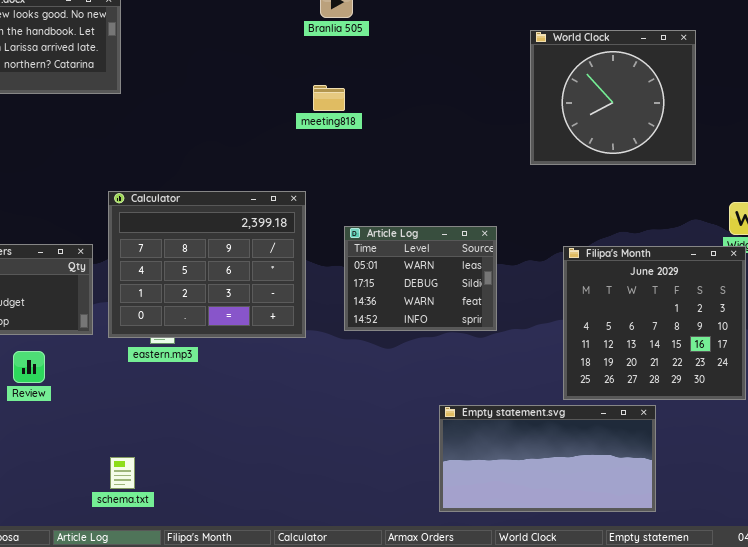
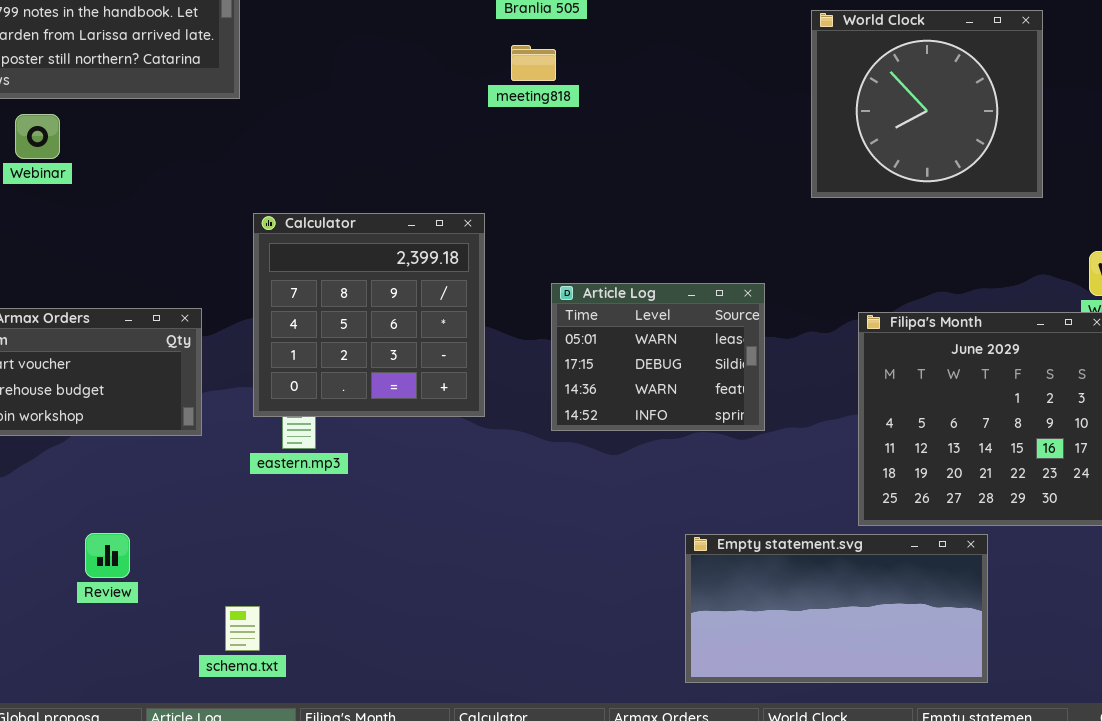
meeting818: [313,85,345,111] -> [511,45,556,81], moved
Calculator: [108,191,306,338] -> [253,213,485,417], moved, resized
Review: [13,351,45,383] -> [85,533,130,578], moved

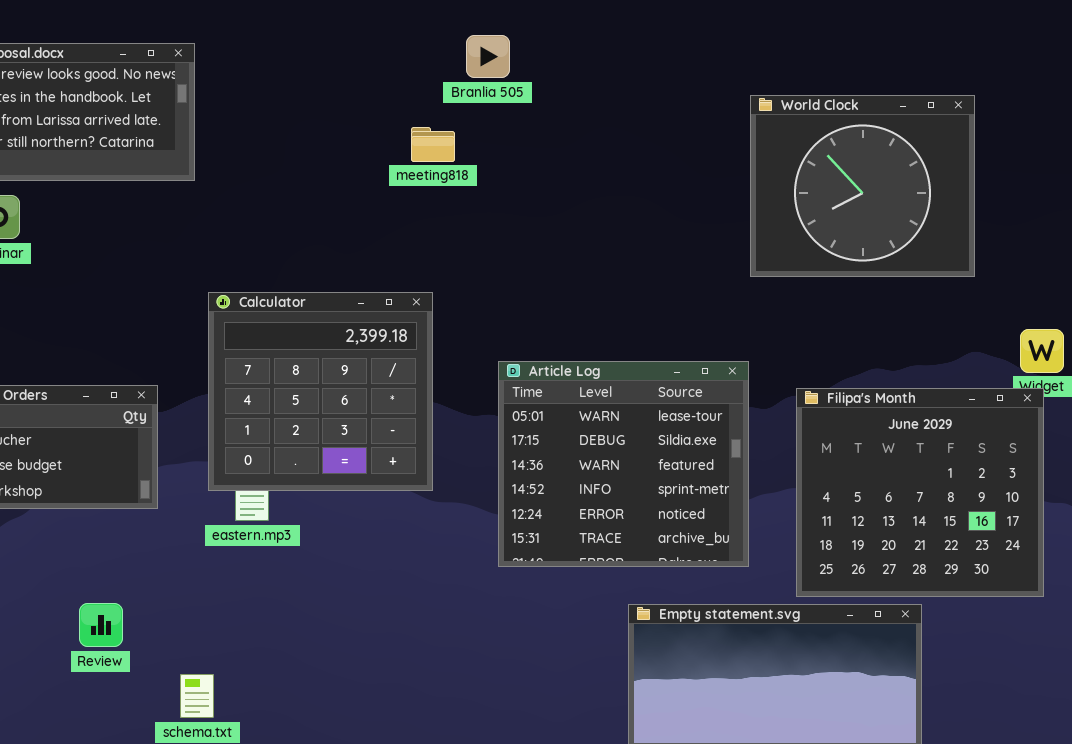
meeting818: [511,45,556,81] -> [411,127,455,162], moved
Article Log: [551,283,765,431] -> [498,361,749,567], resized
Review: [85,533,130,578] -> [79,603,123,647], moved

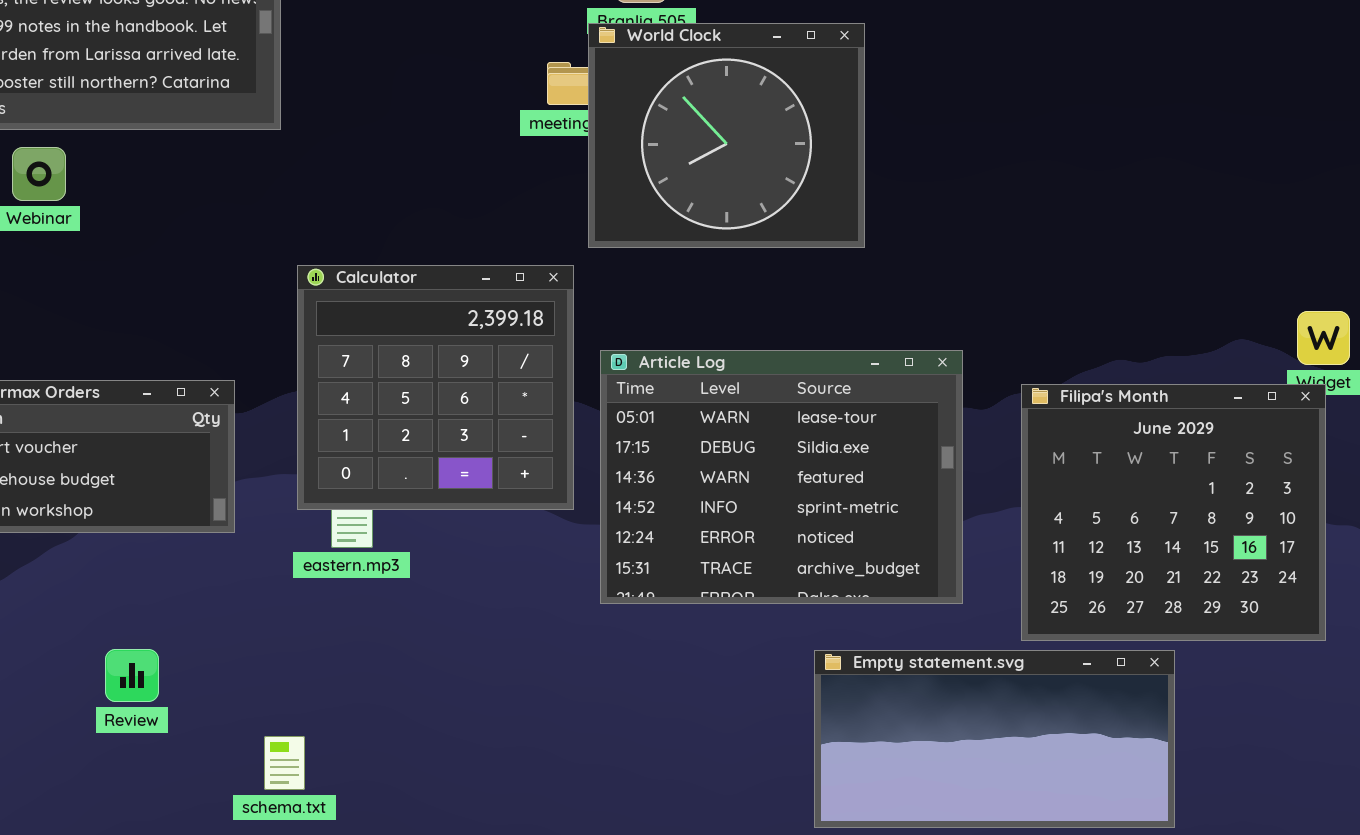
World Clock: [750,95,975,277] -> [588,23,865,248], moved
Article Log: [498,361,749,567] -> [600,350,963,604], resized
Review: [79,603,123,647] -> [105,649,159,702], moved

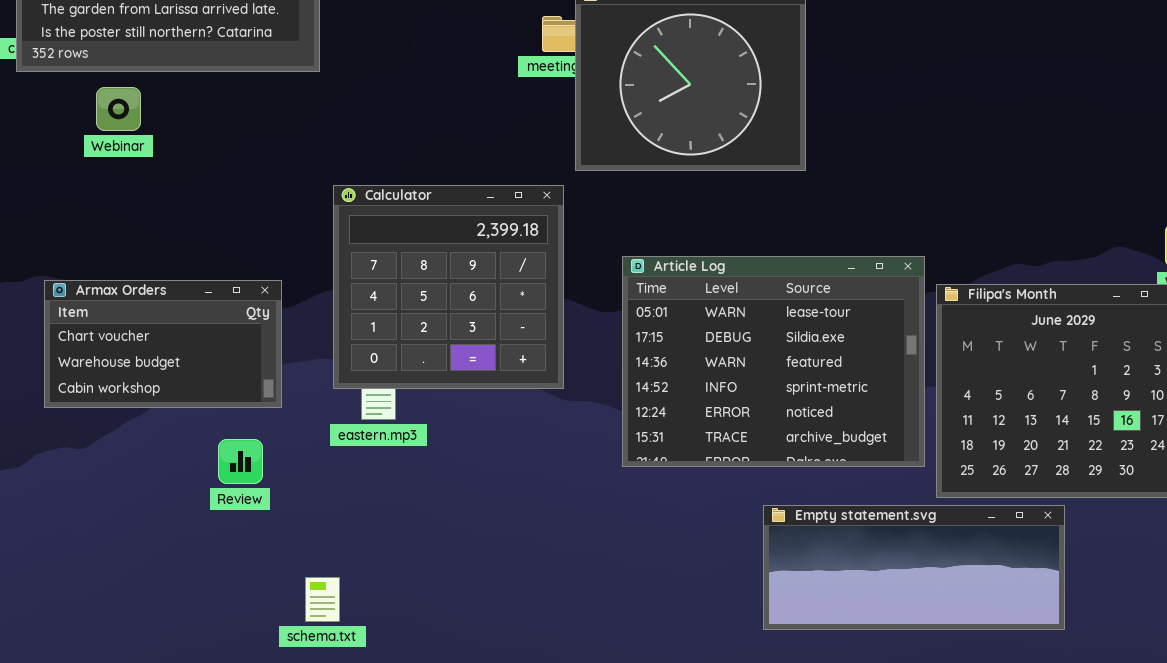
Article Log: [600,350,963,604] -> [622,256,925,467], moved
Review: [105,649,159,702] -> [218,439,263,484], moved
Empty statement.svg: [814,650,1175,828] -> [763,505,1065,630], resized

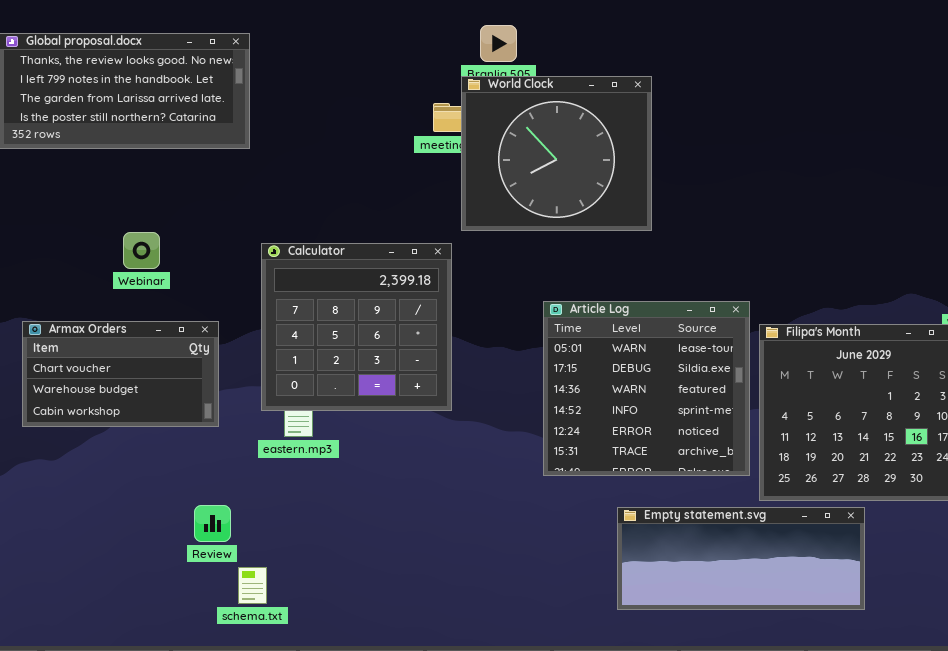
Webinar: [96,87,141,131] -> [123,232,160,269], moved
Article Log: [622,256,925,467] -> [543,301,750,476], resized
Review: [218,439,263,484] -> [194,505,231,542], moved

